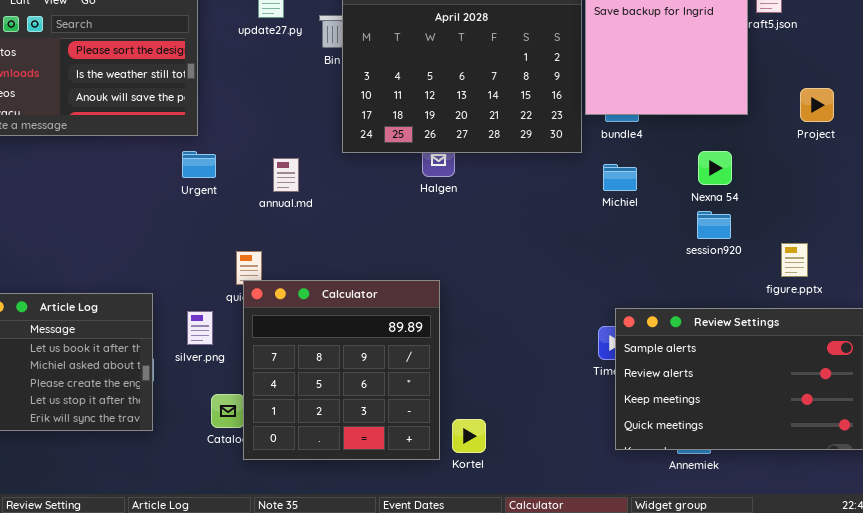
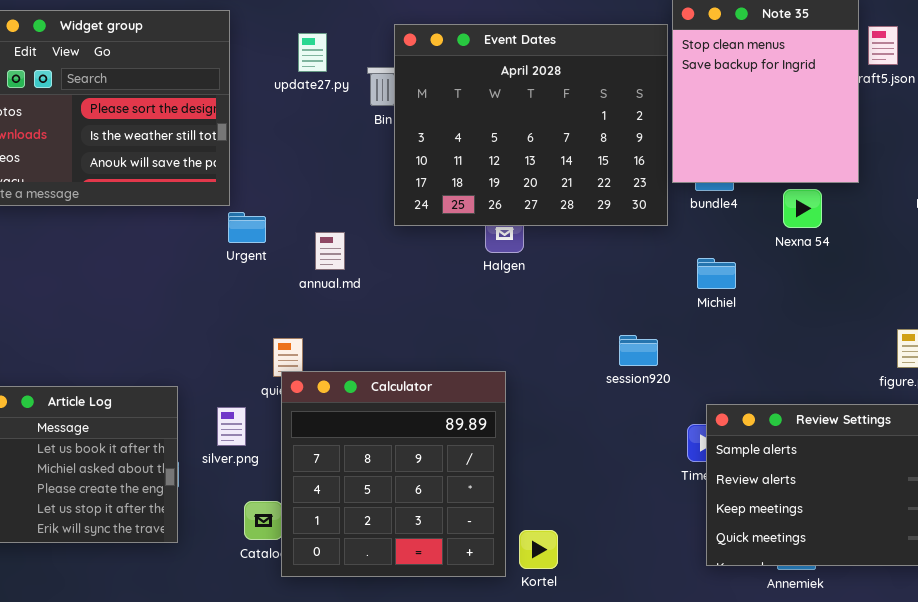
Urgent: [182,151,216,178] -> [228,212,266,243], moved
Nexna 54: [698,151,732,185] -> [783,189,822,228], moved
Michiel: [603,164,637,191] -> [697,258,736,289], moved
session920: [697,211,731,239] -> [619,335,658,366], moved

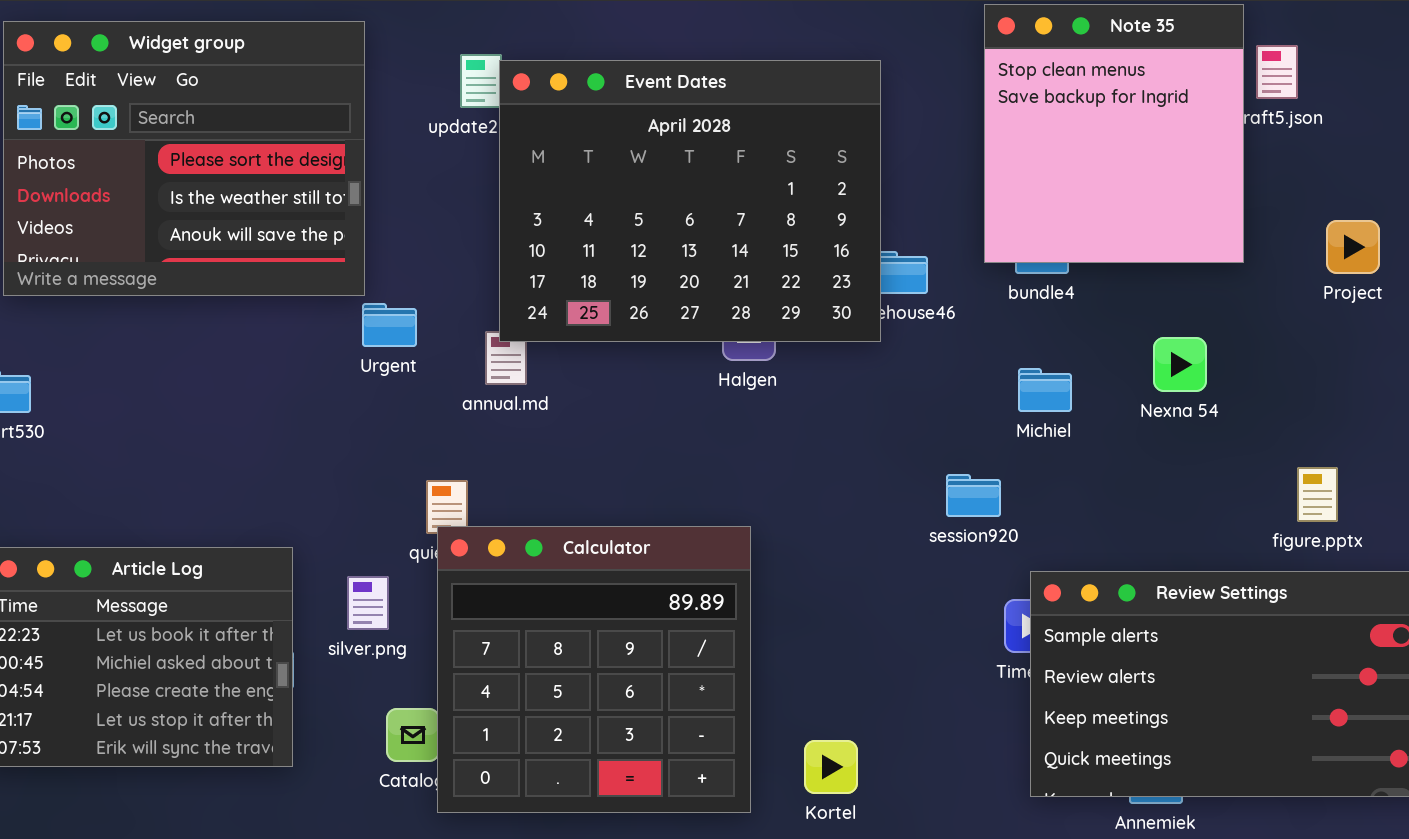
Event Dates: [394,24,668,226] -> [499,60,881,342], moved
Nexna 54: [783,189,822,228] -> [1153,337,1207,392], moved
session920: [619,335,658,366] -> [946,474,1001,517], moved
Kortel: [519,530,558,569] -> [804,740,858,794], moved

